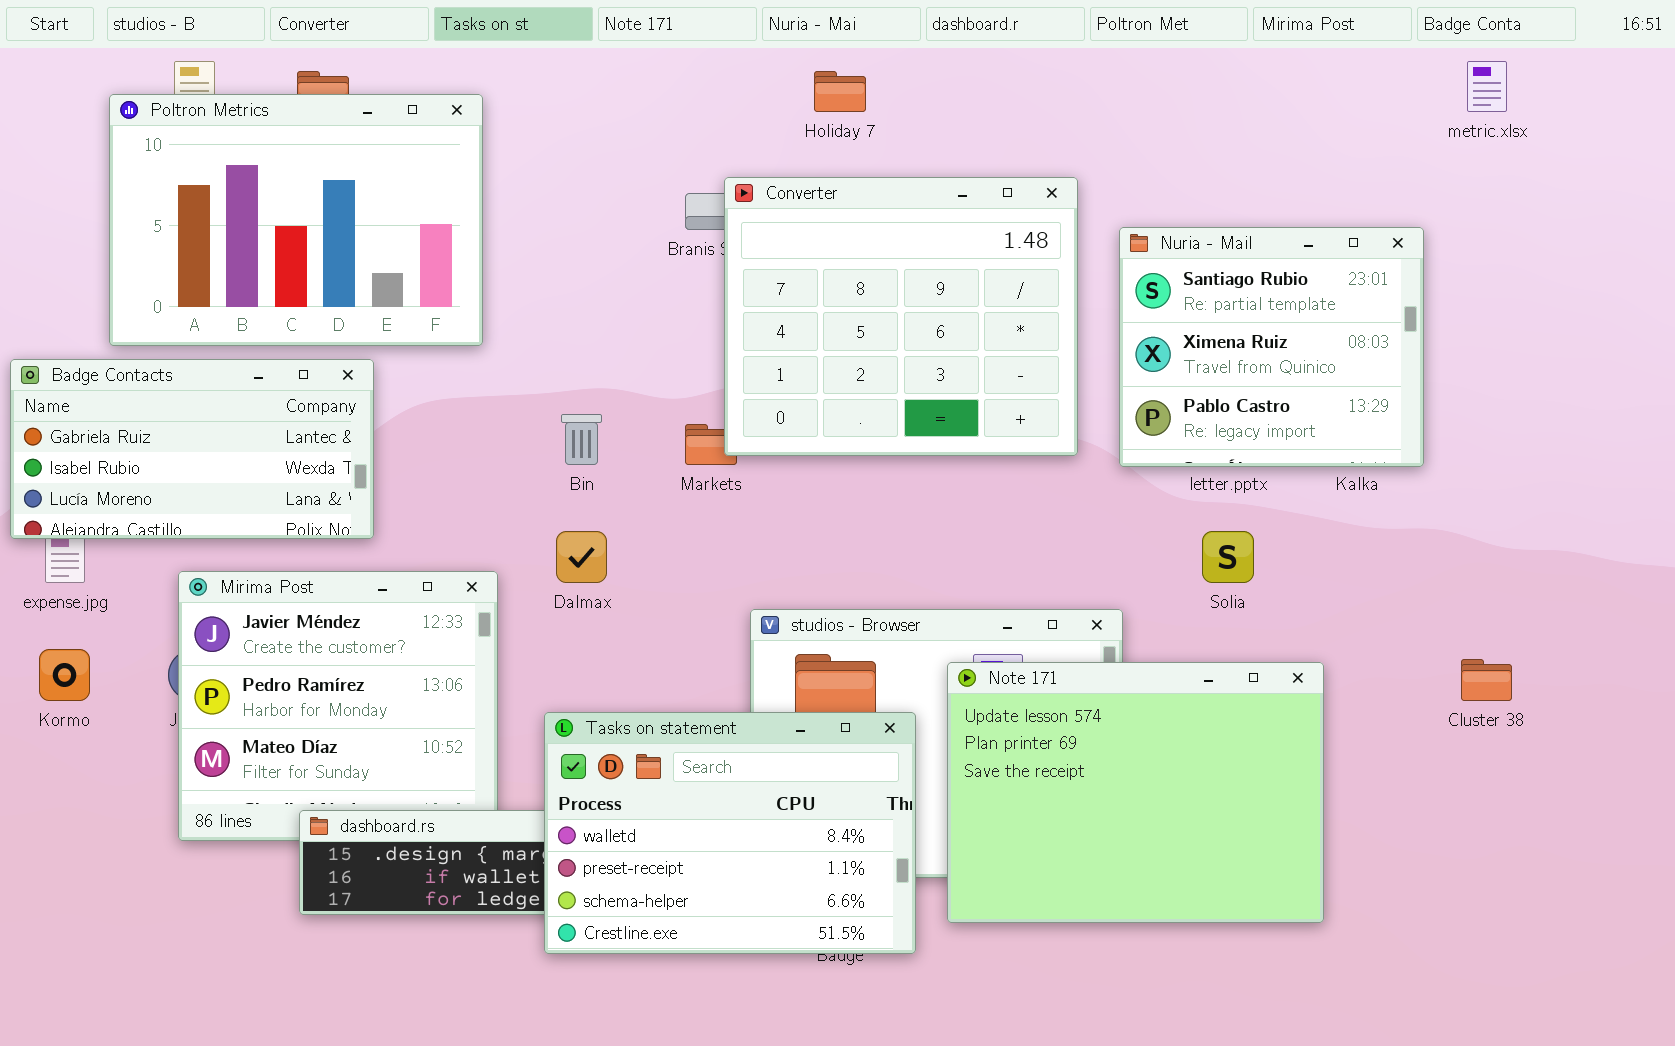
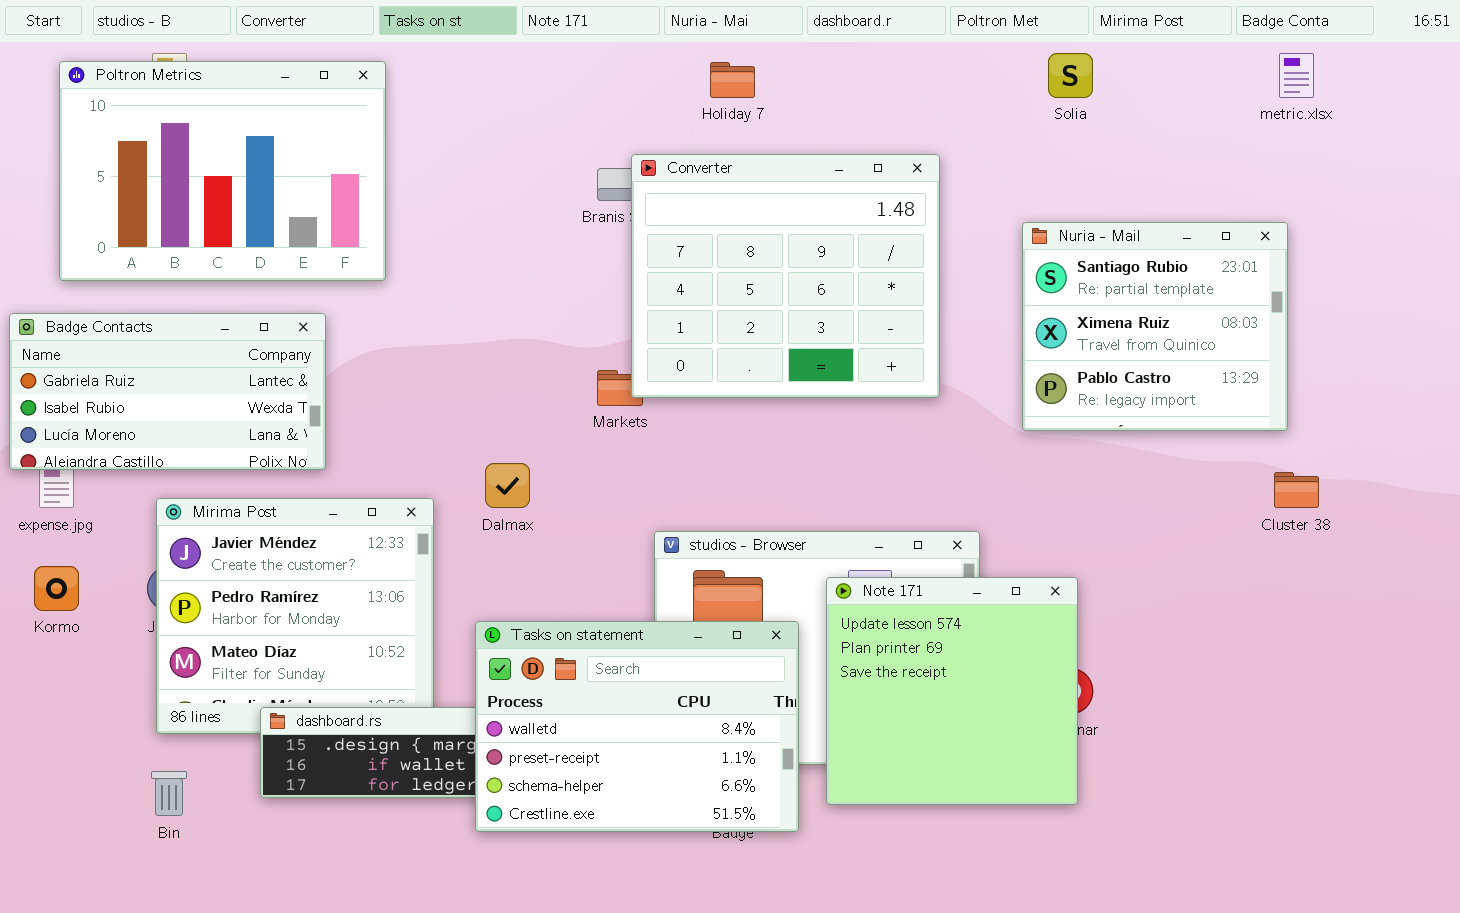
Poltron Metrics: [109,94,483,346] -> [59,61,386,281], moved
Nuria - Mail: [1119,227,1424,467] -> [1022,222,1288,431], moved
Bin: [561,414,602,465] -> [151,771,187,816], moved
Solia: [1202,531,1254,583] -> [1048,53,1093,98], moved
Cluster 38: [1461,659,1512,701] -> [1274,472,1319,508], moved
Note 171: [947,662,1324,923] -> [826,577,1078,805], resized

